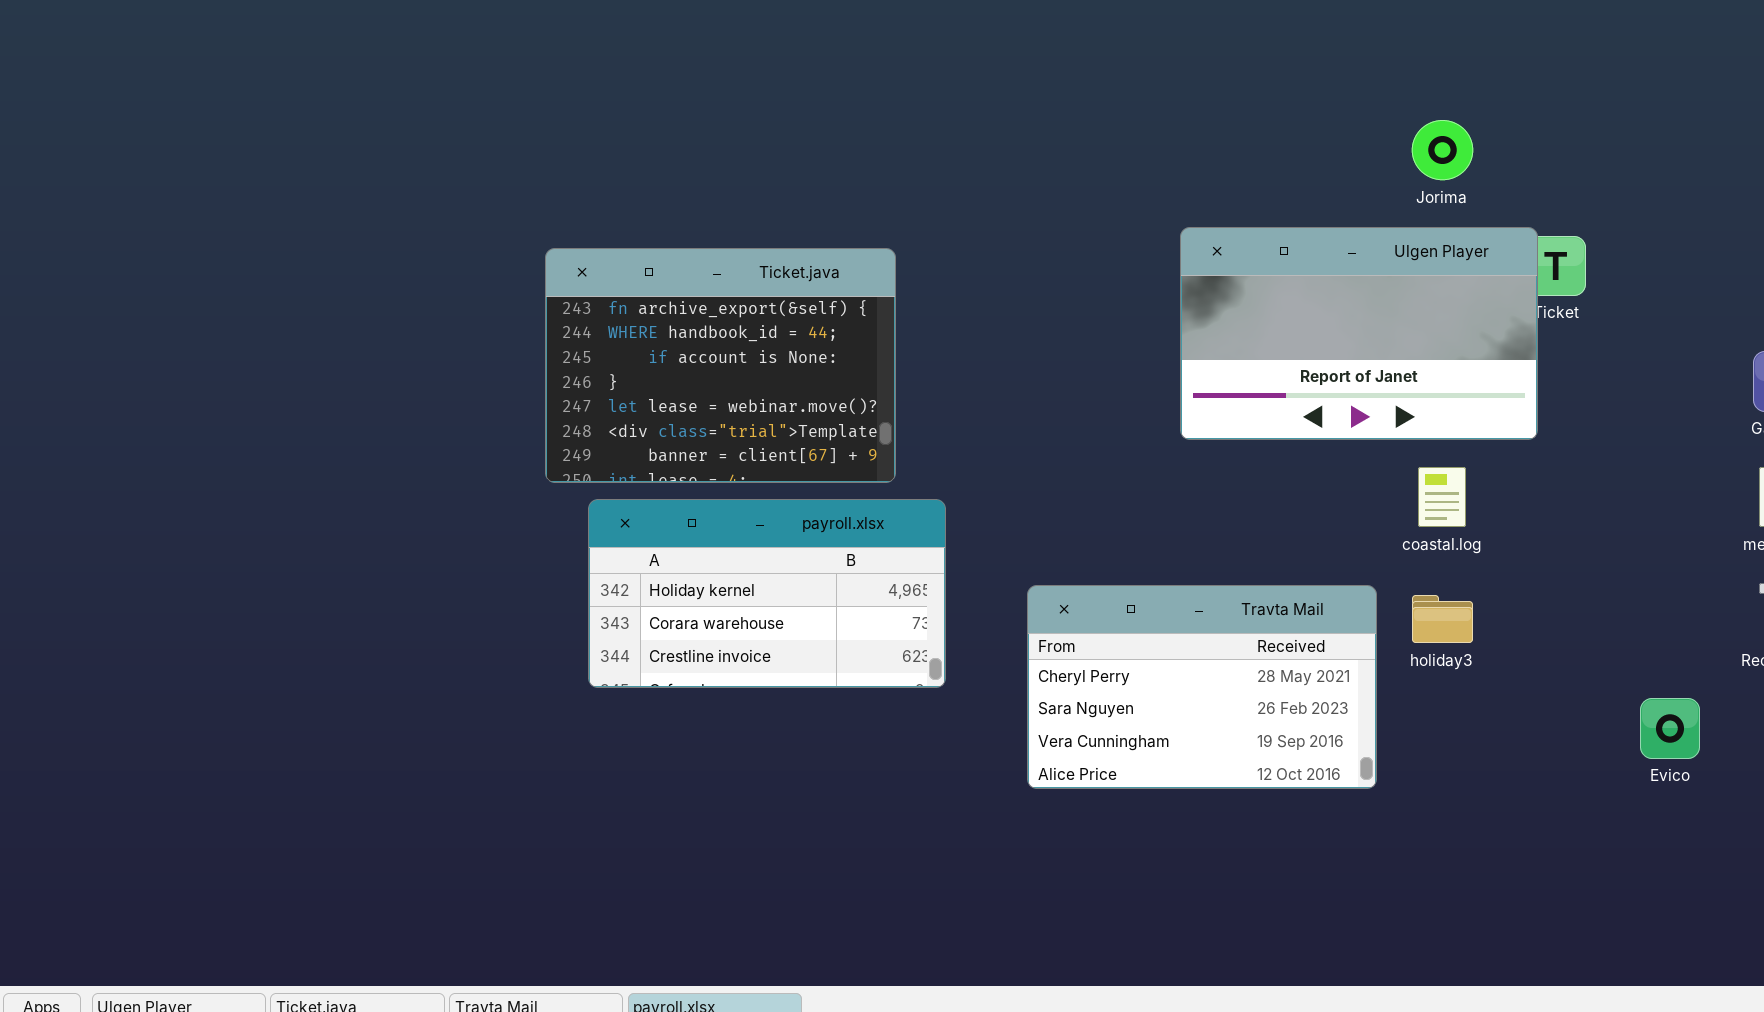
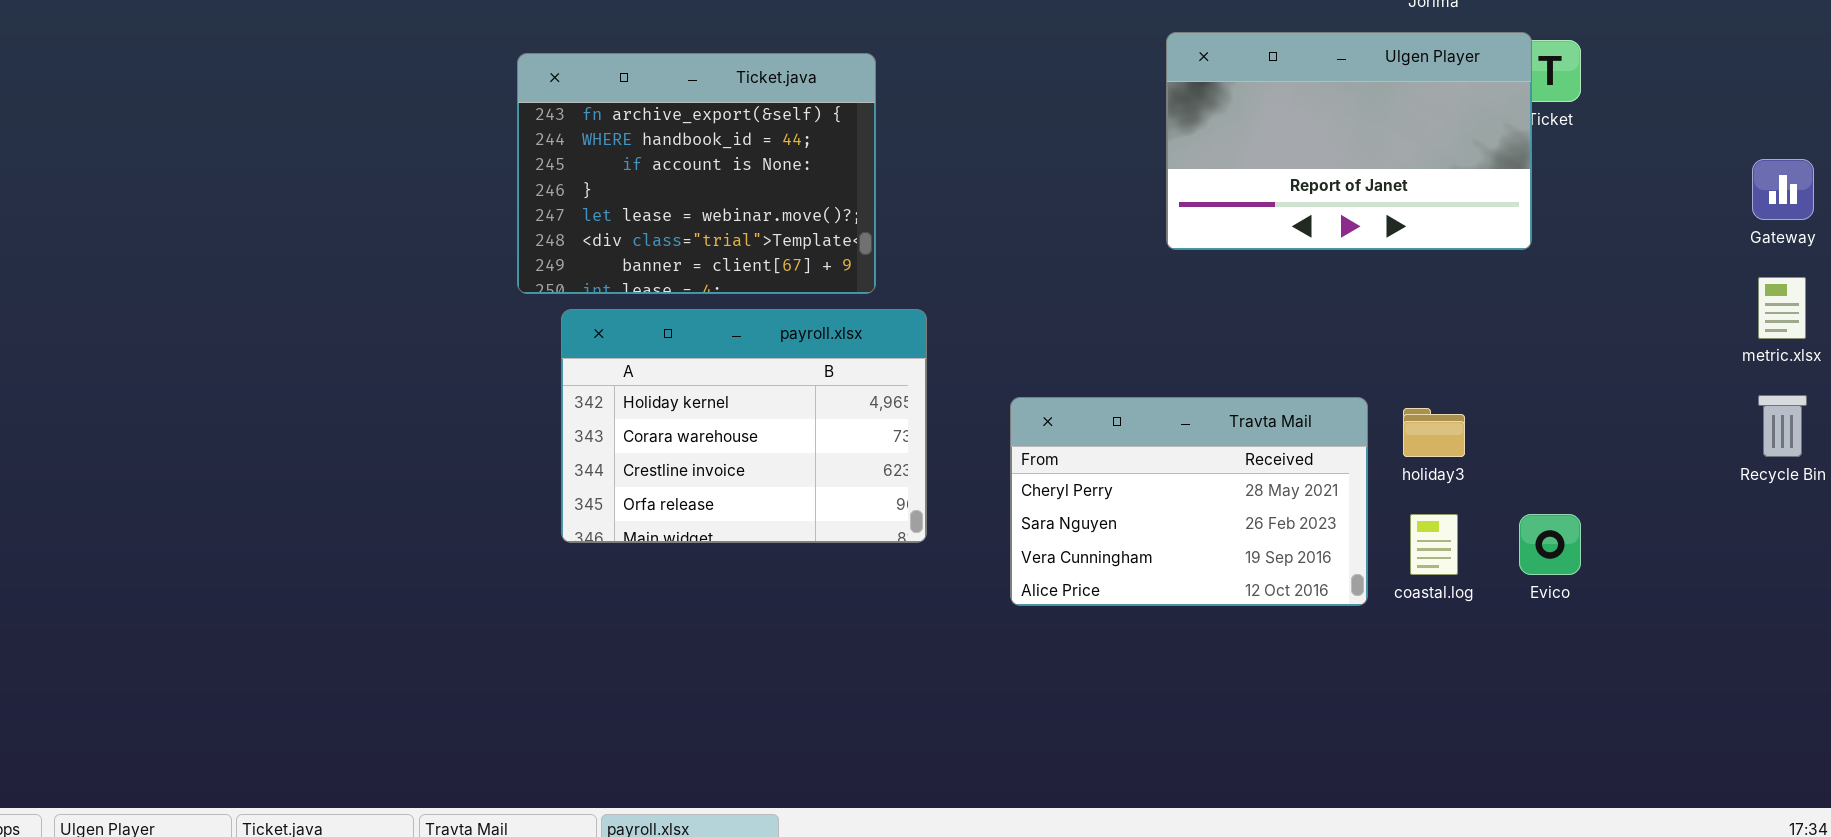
coastal.log: [1418,467,1466,527] -> [1410,514,1458,575], moved
payroll.xlsx: [588,499,946,688] -> [561,309,927,543], resized
Evico: [1640,698,1700,759] -> [1519,514,1581,575], moved

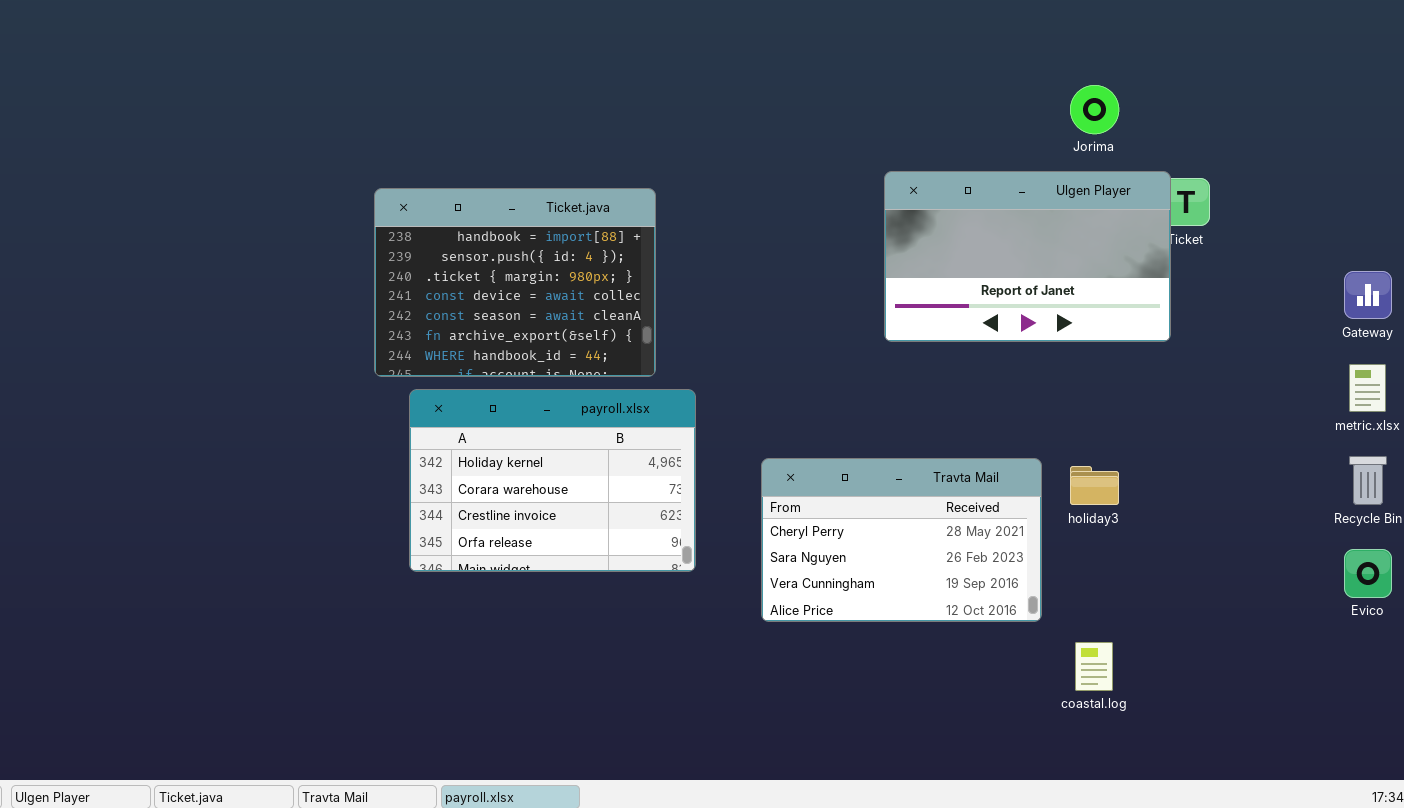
Ticket.java: [517,53,876,294] -> [374,188,656,377], scrolled up 5 rows
coastal.log: [1410,514,1458,575] -> [1075,642,1113,691], moved
Evico: [1519,514,1581,575] -> [1344,549,1392,598], moved

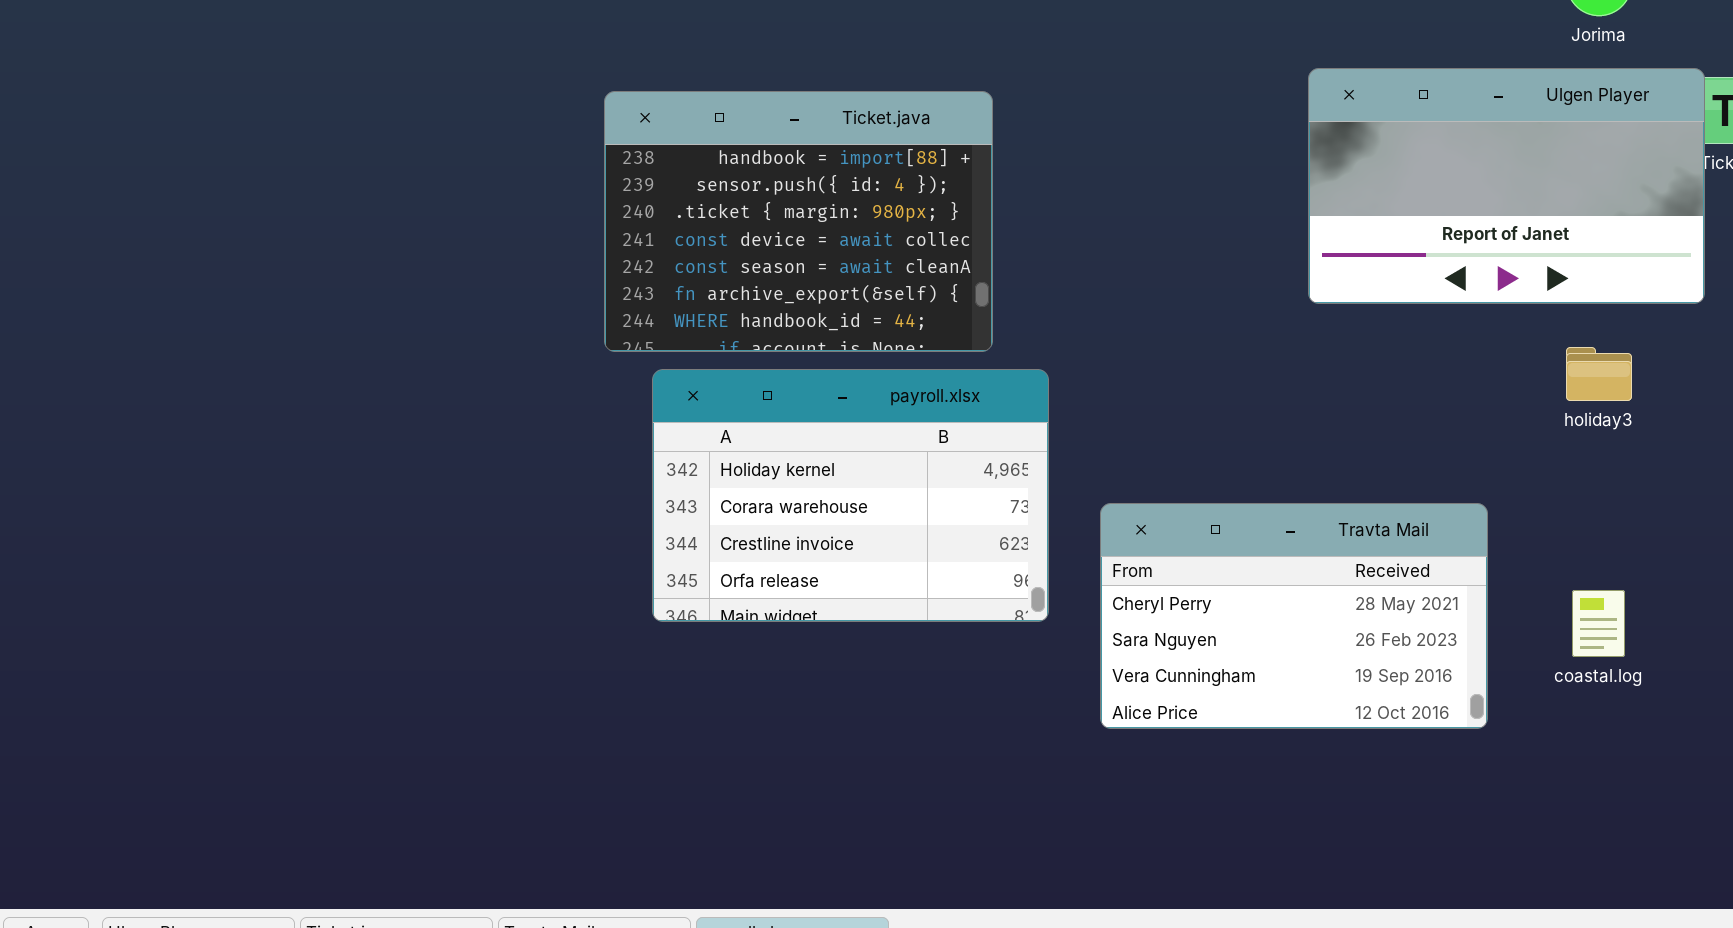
Travta Mail: [761,458,1042,622] -> [1100,503,1488,729], moved
holiday3: [1070,466,1119,505] -> [1566,347,1632,401], moved
coastal.log: [1075,642,1113,691] -> [1572,590,1625,657], moved

